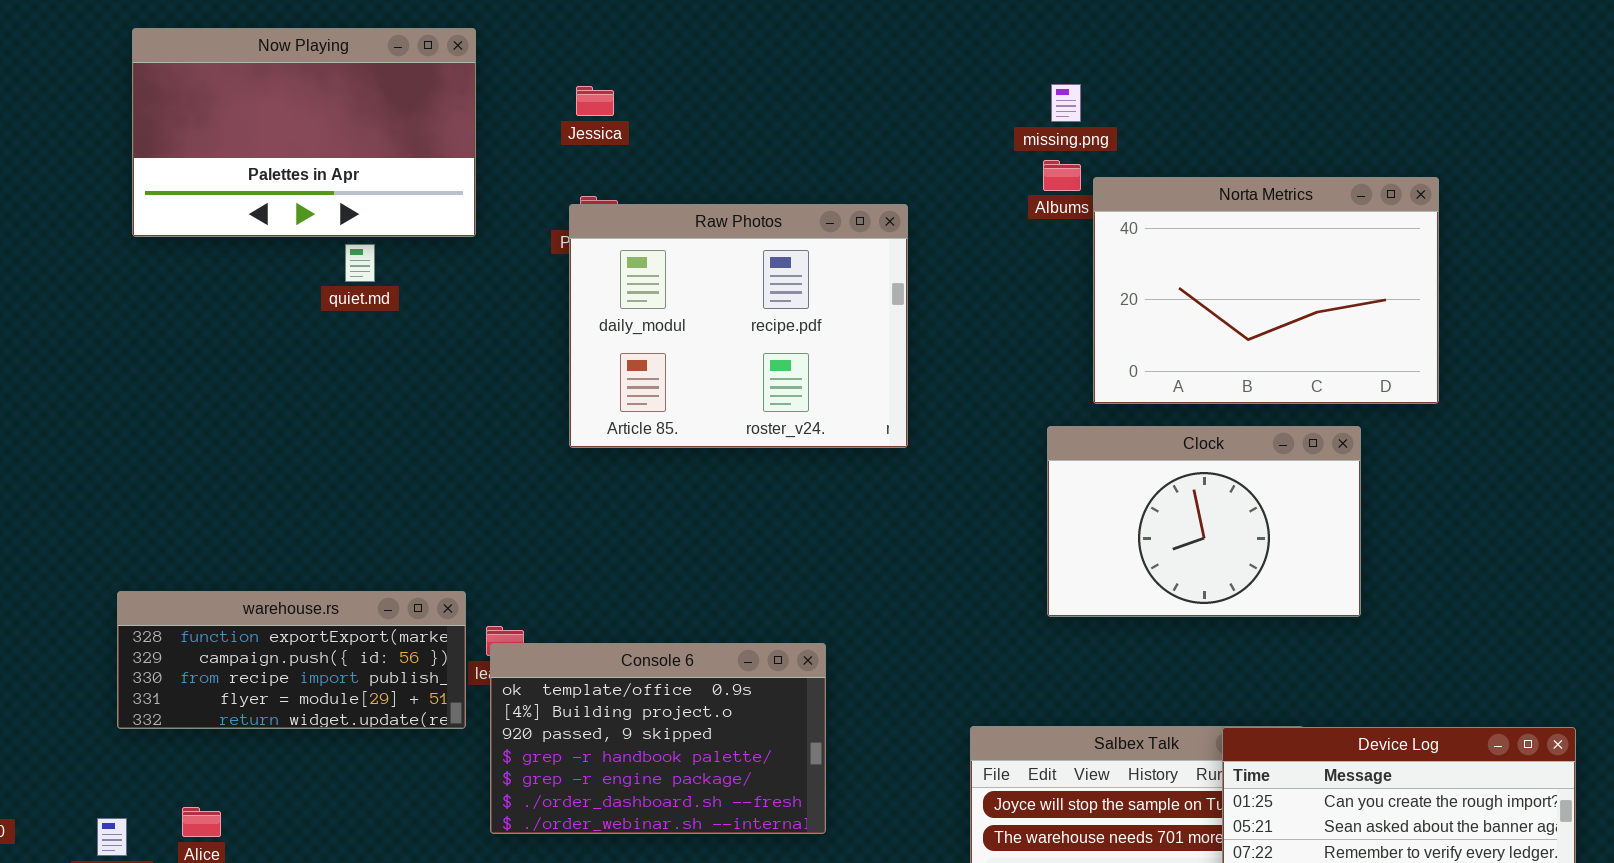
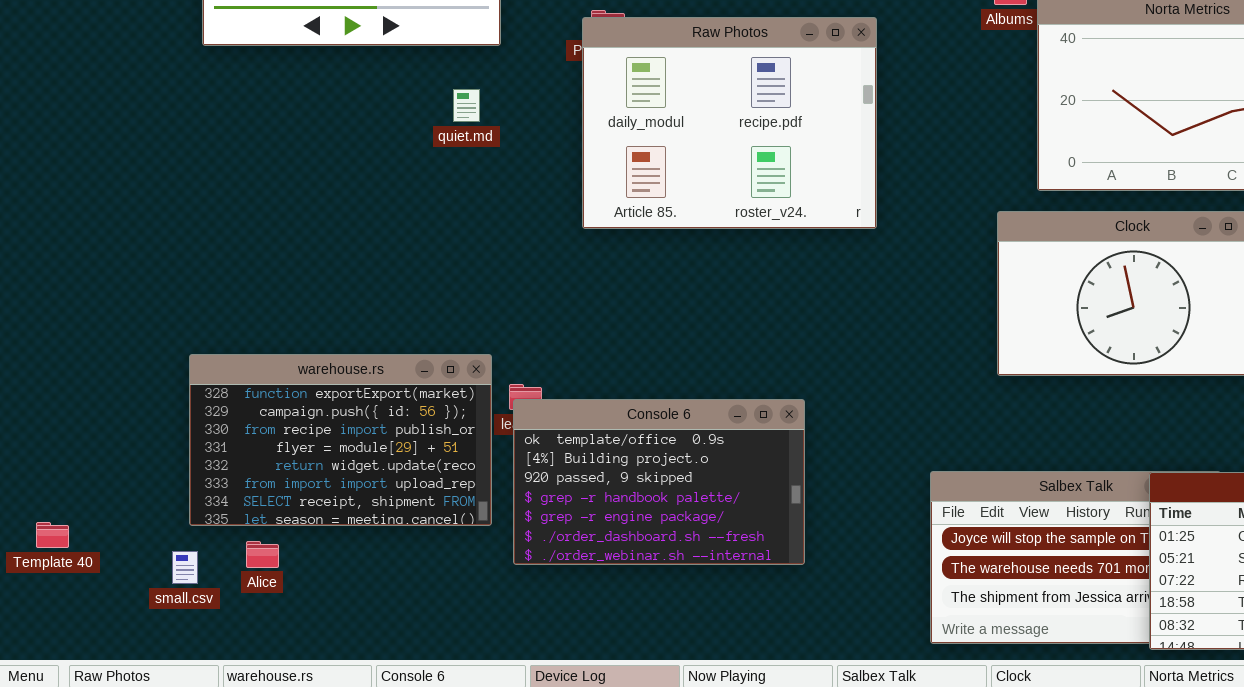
quiet.md: [345,244,375,282] -> [453,89,480,122], moved
warehouse.rs: [117,591,466,729] -> [189,354,492,526], resized

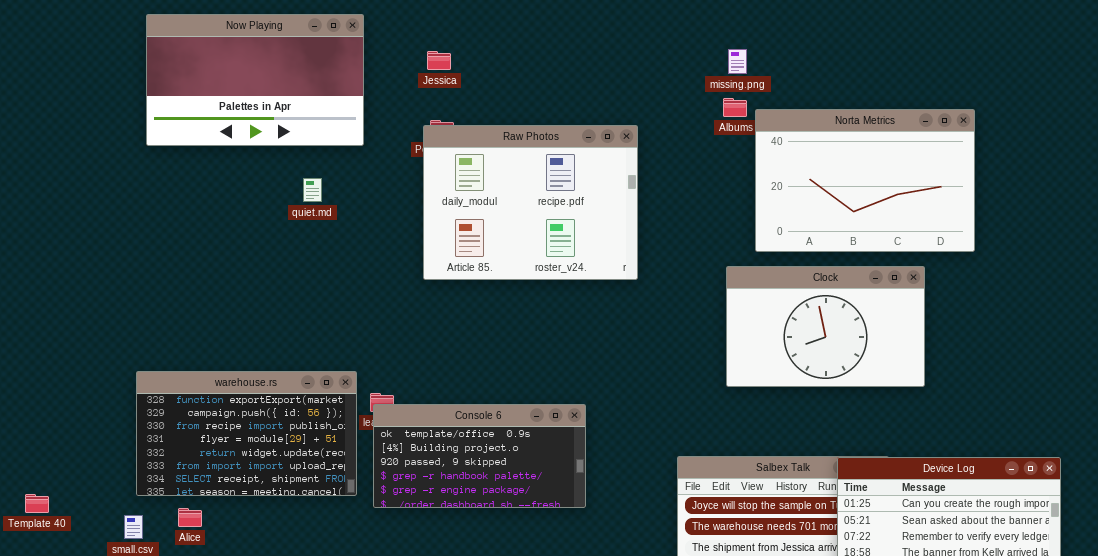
quiet.md: [453,89,480,122] -> [303,178,322,202], moved
Console 6: [513,399,805,565] -> [373,404,586,508], resized

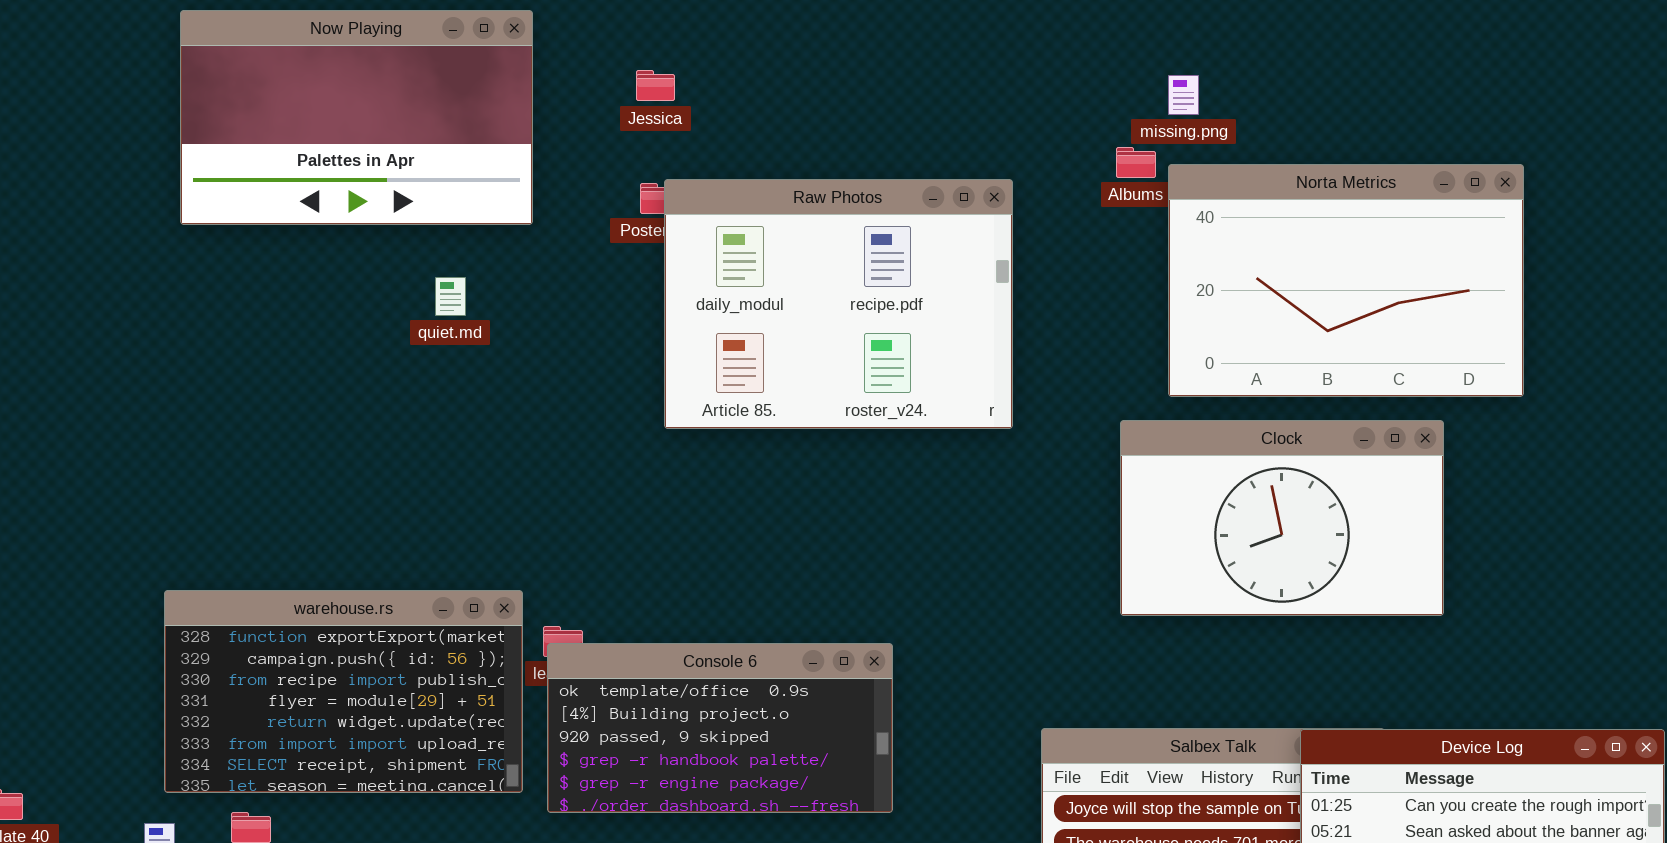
missing.png: [728,49,747,74] -> [1168,75,1199,115], moved
Raw Photos: [423,125,638,280] -> [664,179,1013,429], moved

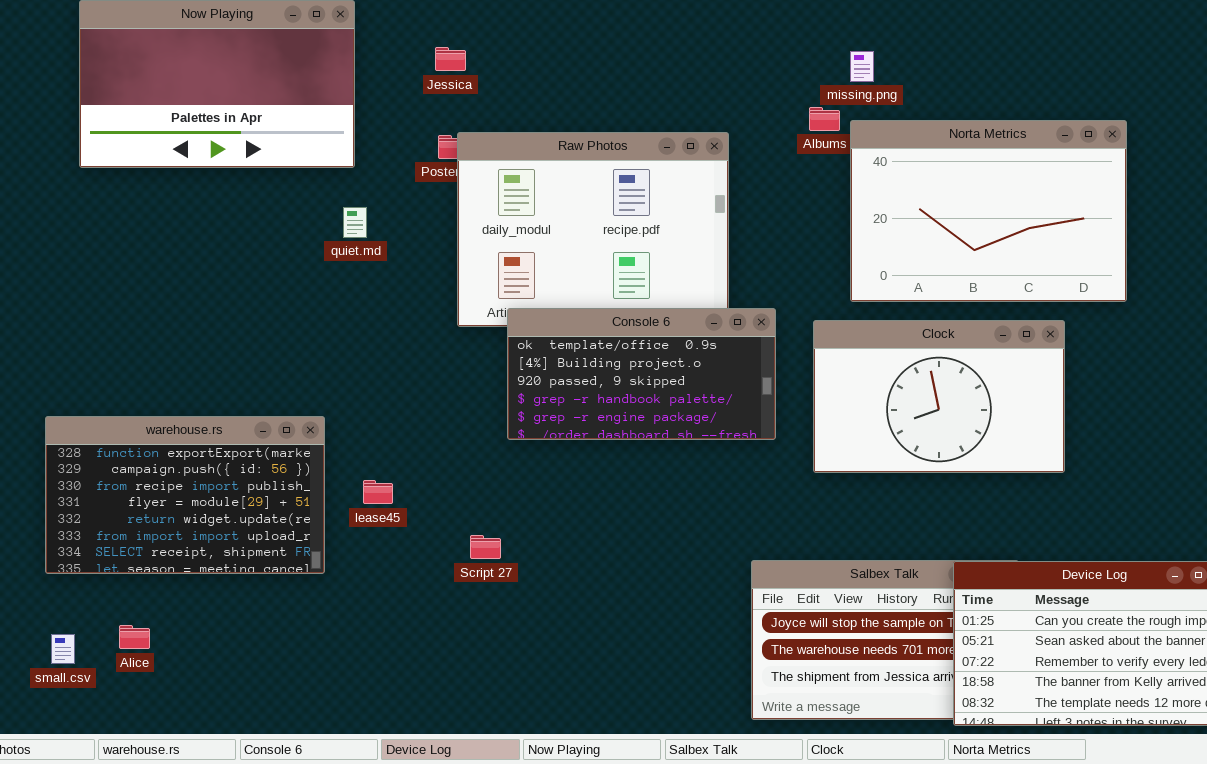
quiet.md: [435,277,466,316] -> [343,207,367,238], moved
warehouse.rs: [164,590,523,793] -> [45,416,325,574], moved
Console 6: [547,643,893,813] -> [507,308,776,440], moved

